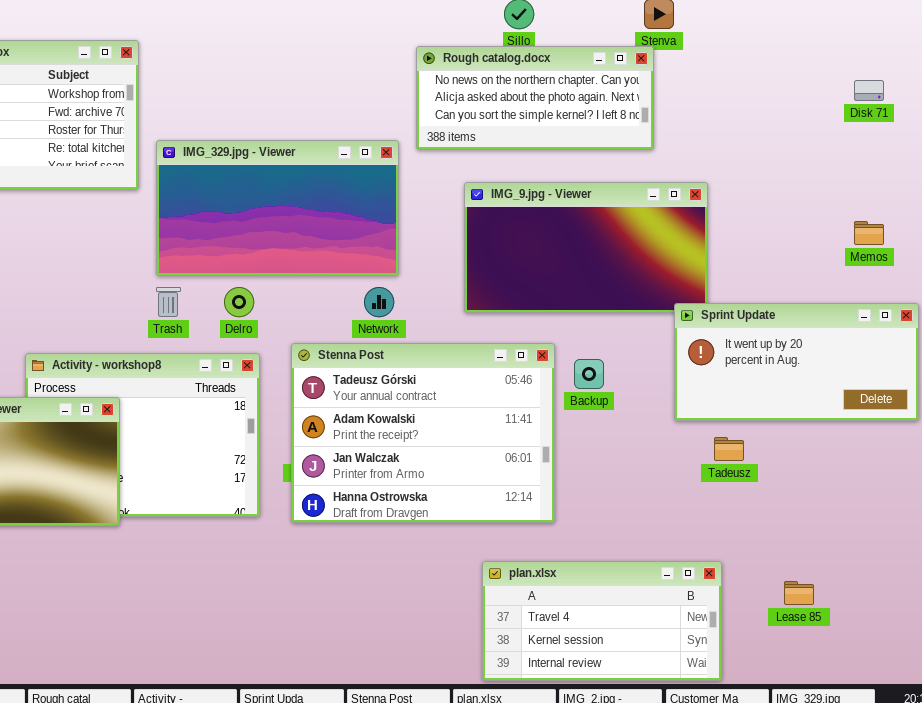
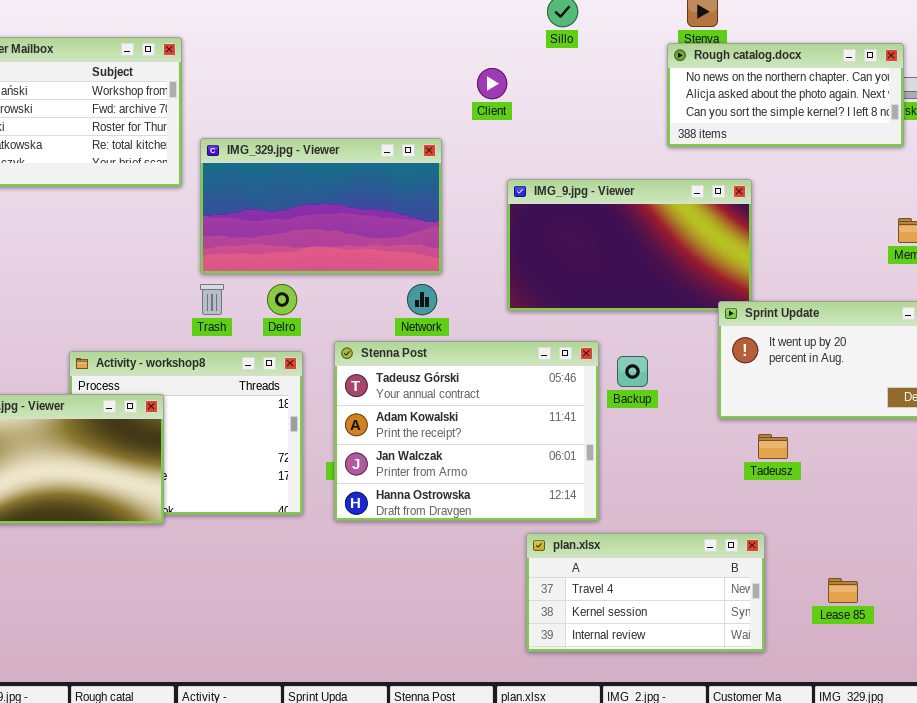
Rough catalog.docx: [416,46,654,150] -> [667,43,904,147], moved
plan.xlsx: [482,561,722,681] -> [526,533,765,652], moved

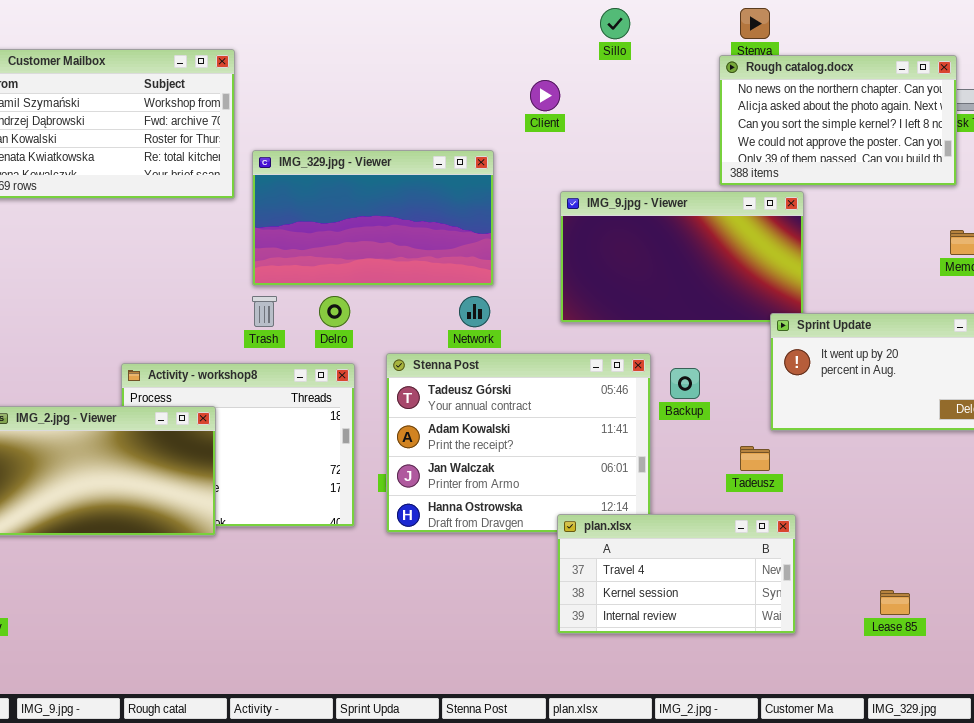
Rough catalog.docx: [667,43,904,147] -> [719,55,957,186], resized
Tadeusz: [758,434,788,459] -> [740,446,770,471], moved
plan.xlsx: [526,533,765,652] -> [557,514,796,634], moved

